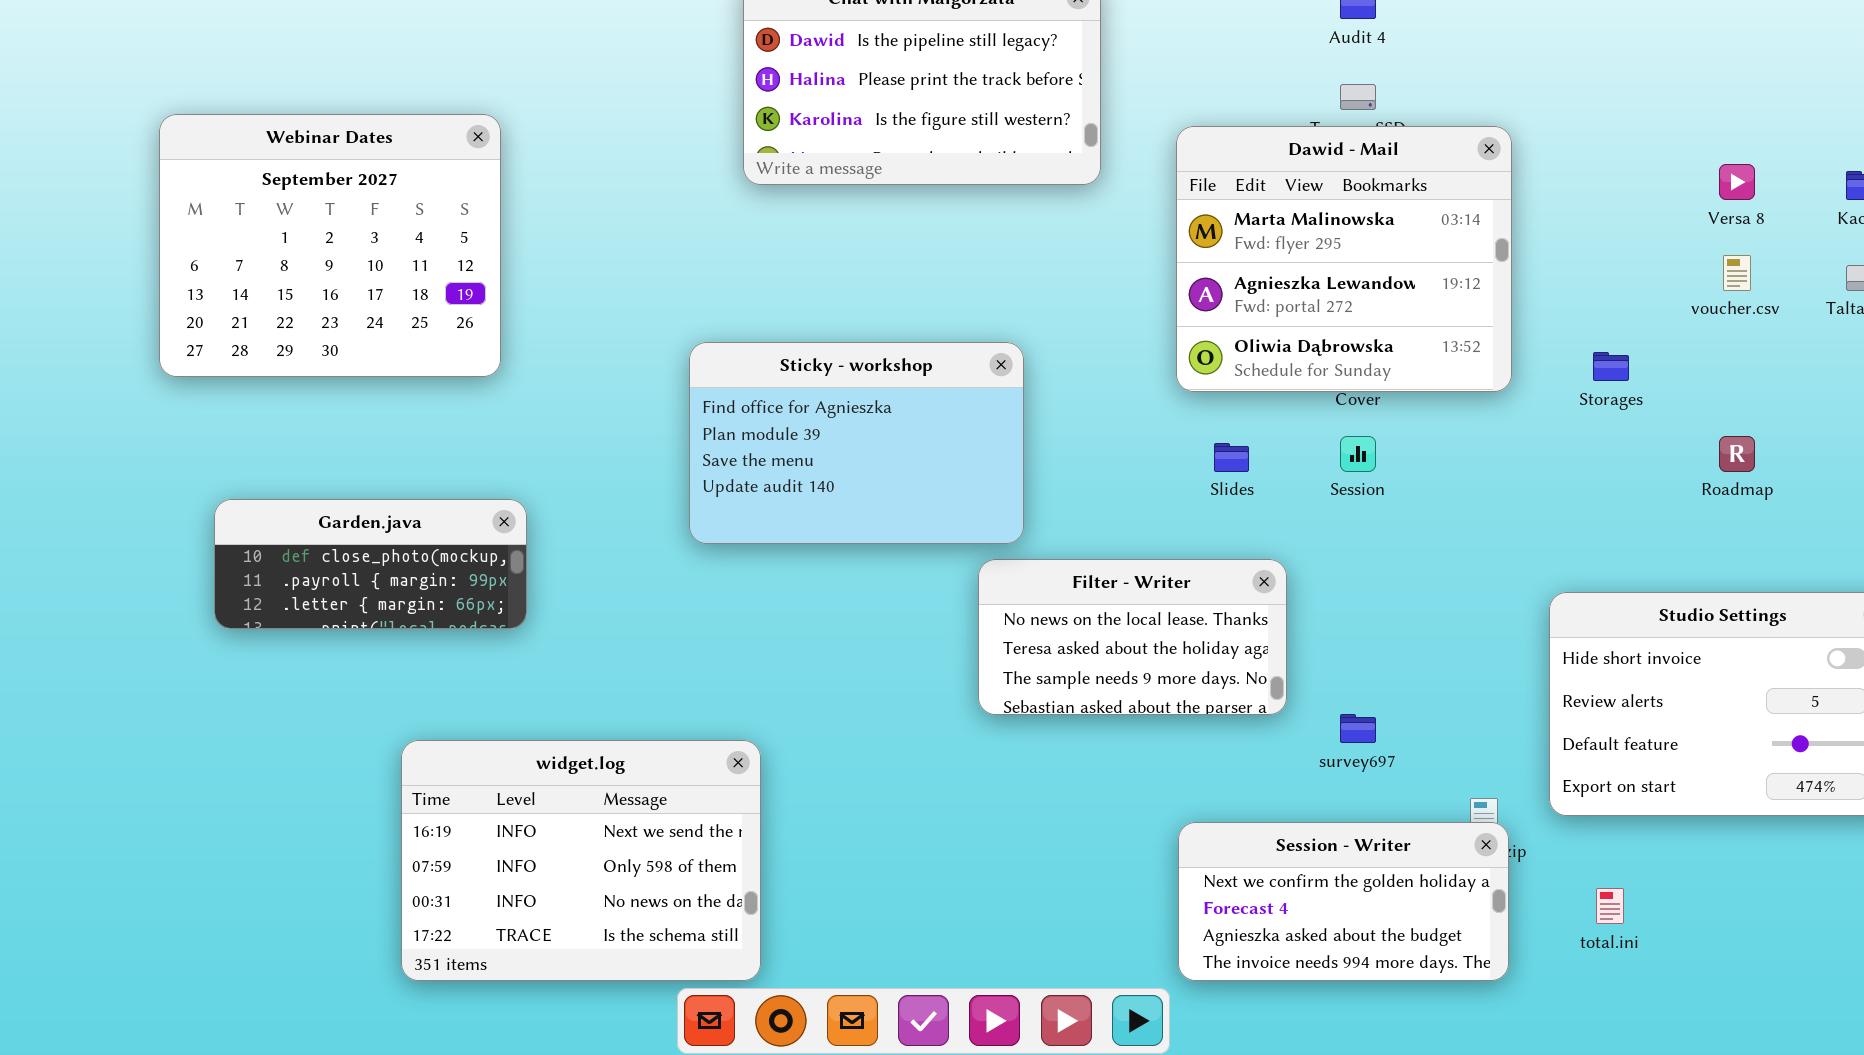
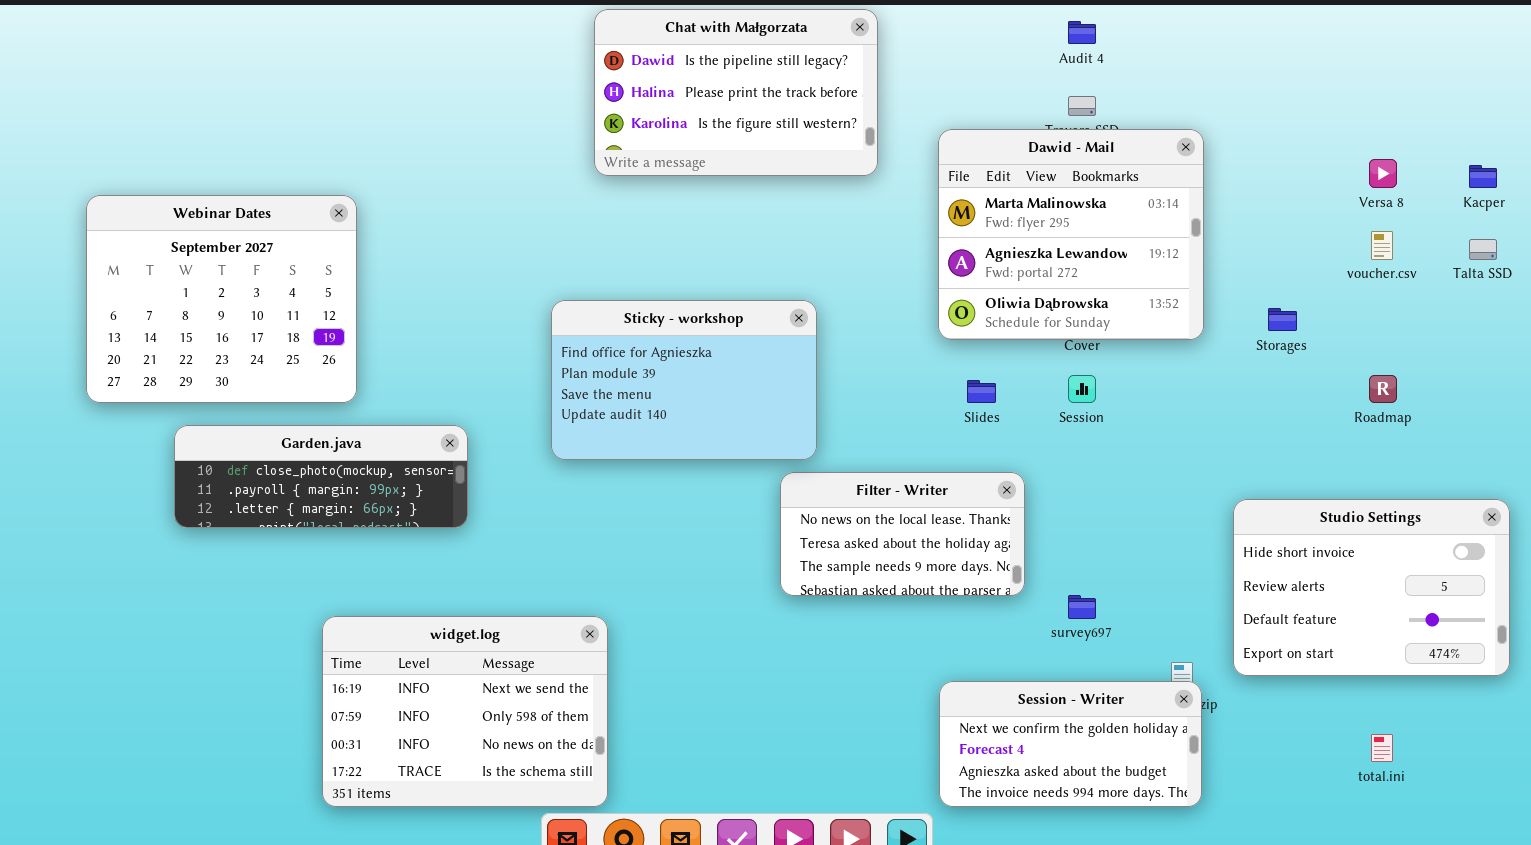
Webinar Dates: [159,114,501,377] -> [86,195,357,403], moved
Garden.java: [214,499,527,629] -> [174,425,468,528], resized
total.ini: [1596,888,1624,924] -> [1371,734,1393,762], moved

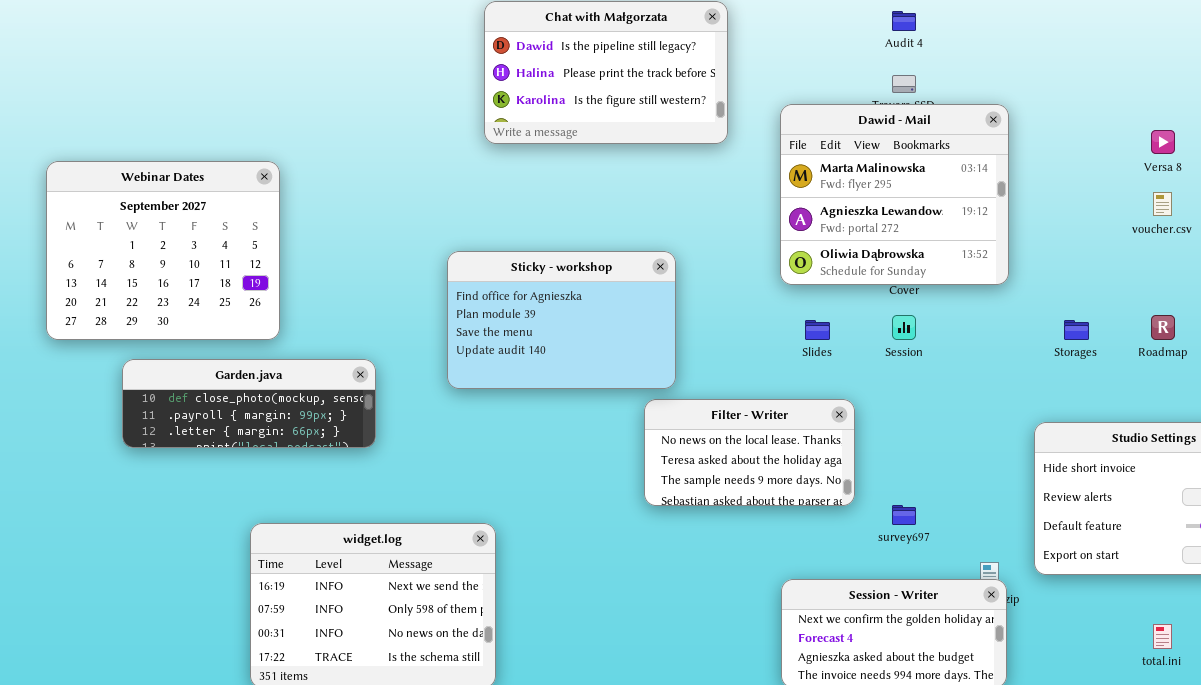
Storages: [1268,308,1297,331] -> [1064,320,1089,340], moved

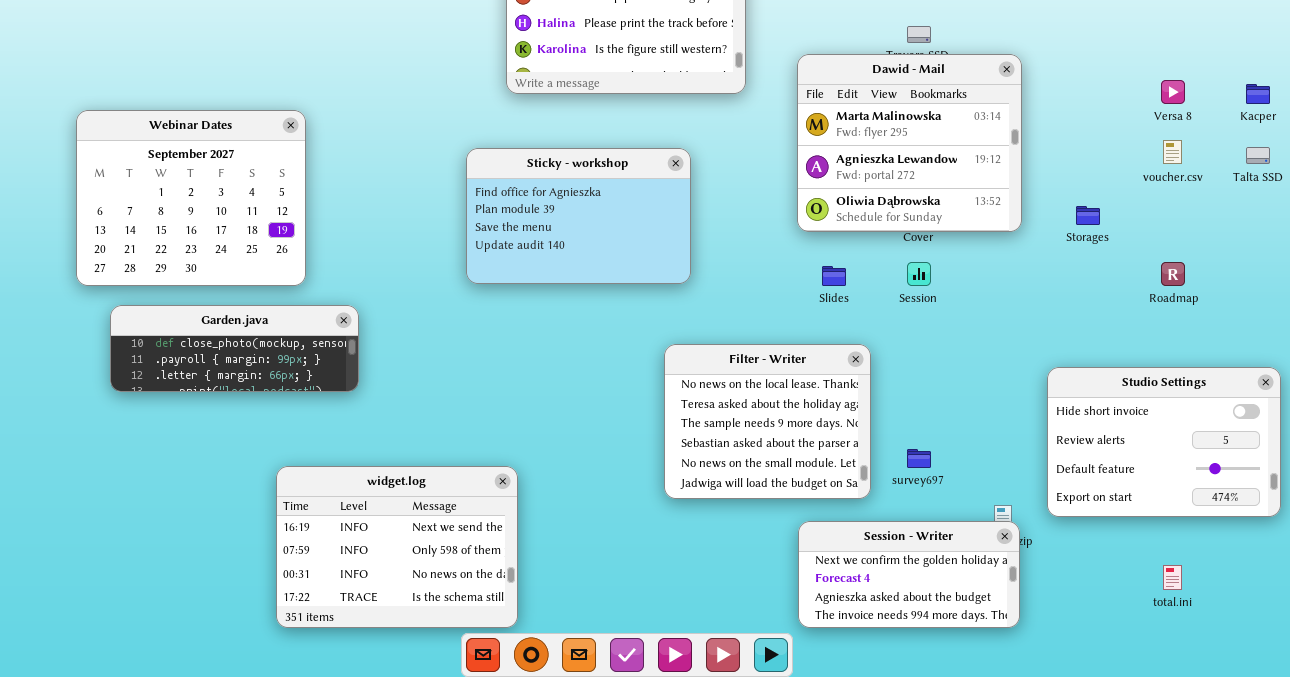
Sticky - workshop: [447,251,676,389] -> [466,148,691,284], moved
Storages: [1064,320,1089,340] -> [1076,206,1100,225], moved
Garden.java: [122,359,376,448] -> [110,305,359,392], moved
Filter - Writer: [644,399,855,506] -> [664,344,871,499], resized

